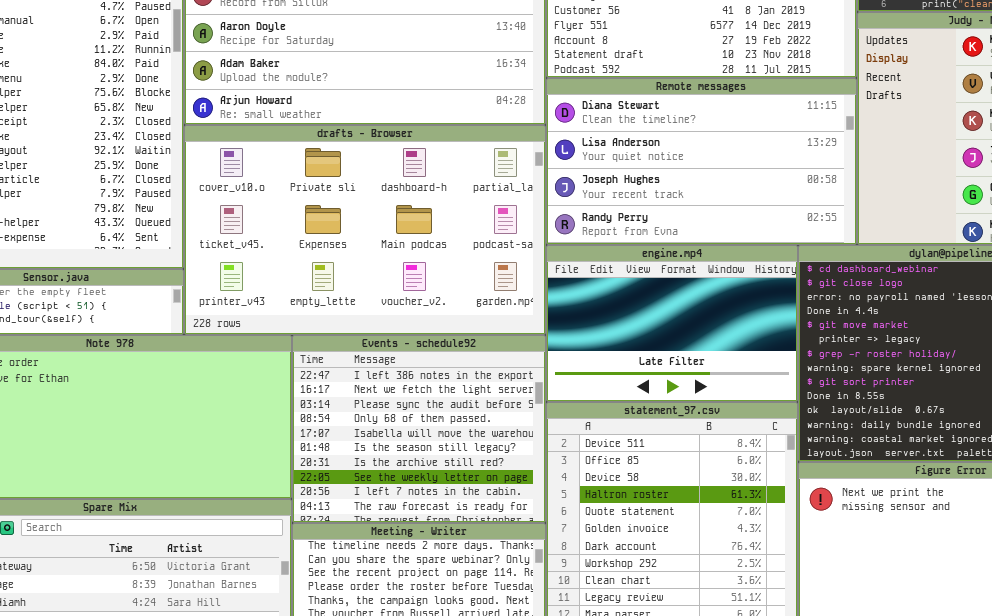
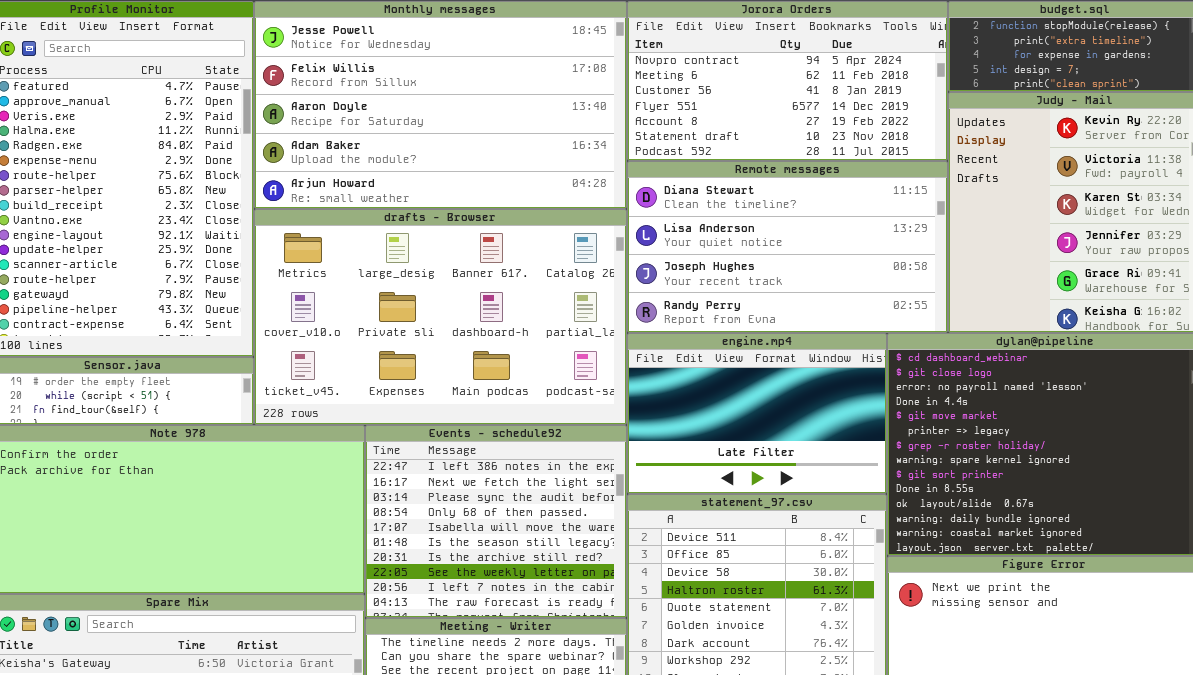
drafts - Browser: [184,125,546,335] -> [254,209,627,425], scrolled up 1 row

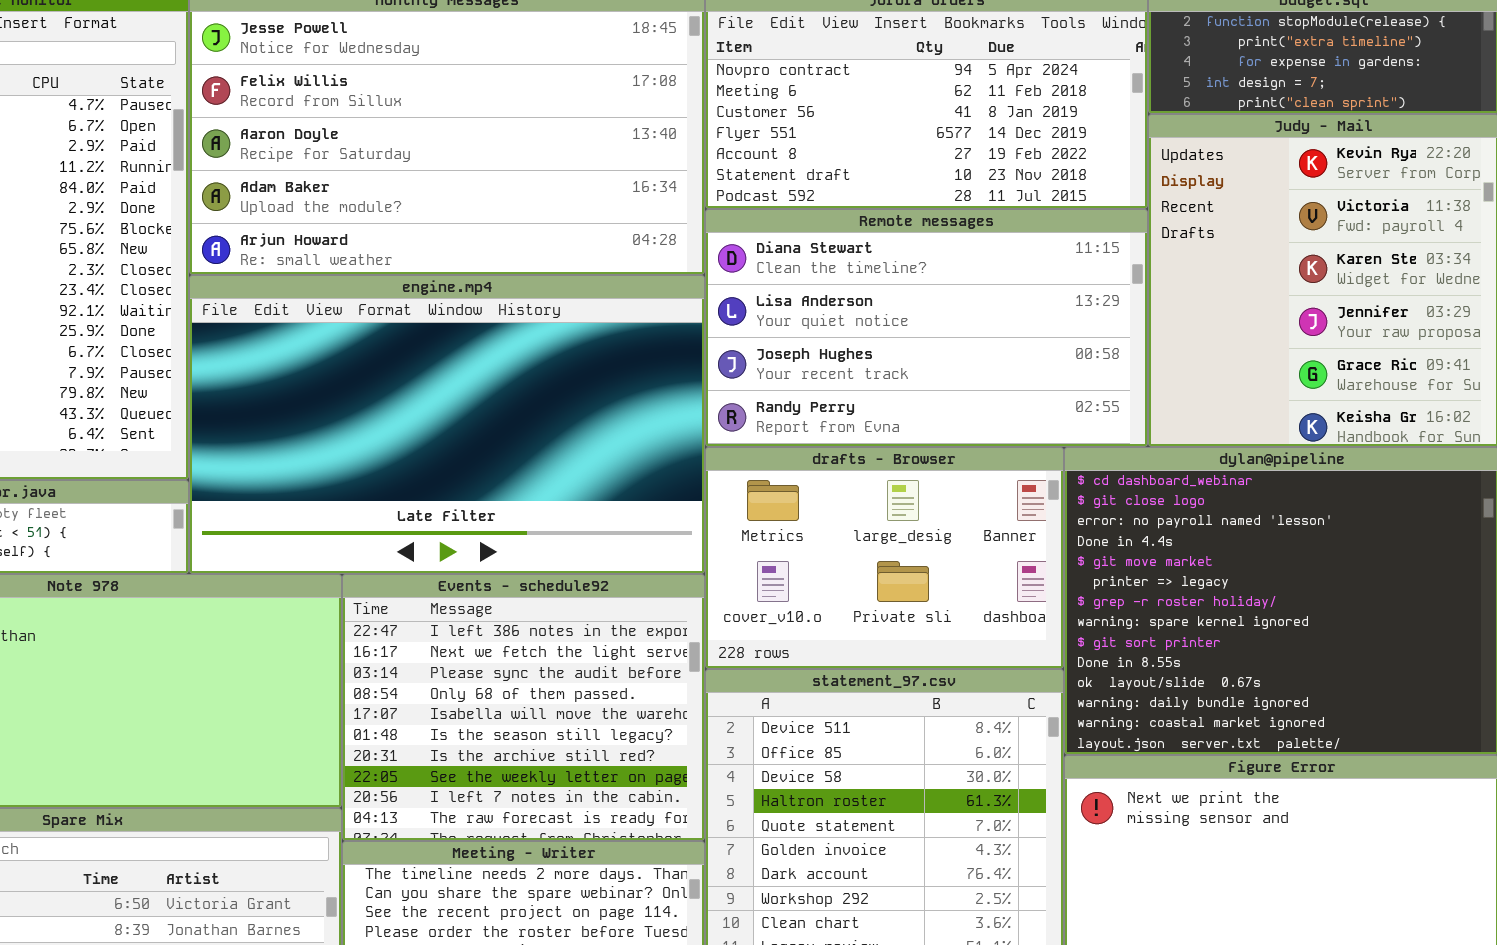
drafts - Browser: [254,209,627,425] -> [705,447,1064,669], moved, resized
engine.mp4: [627,333,887,494] -> [189,275,705,574], moved, resized

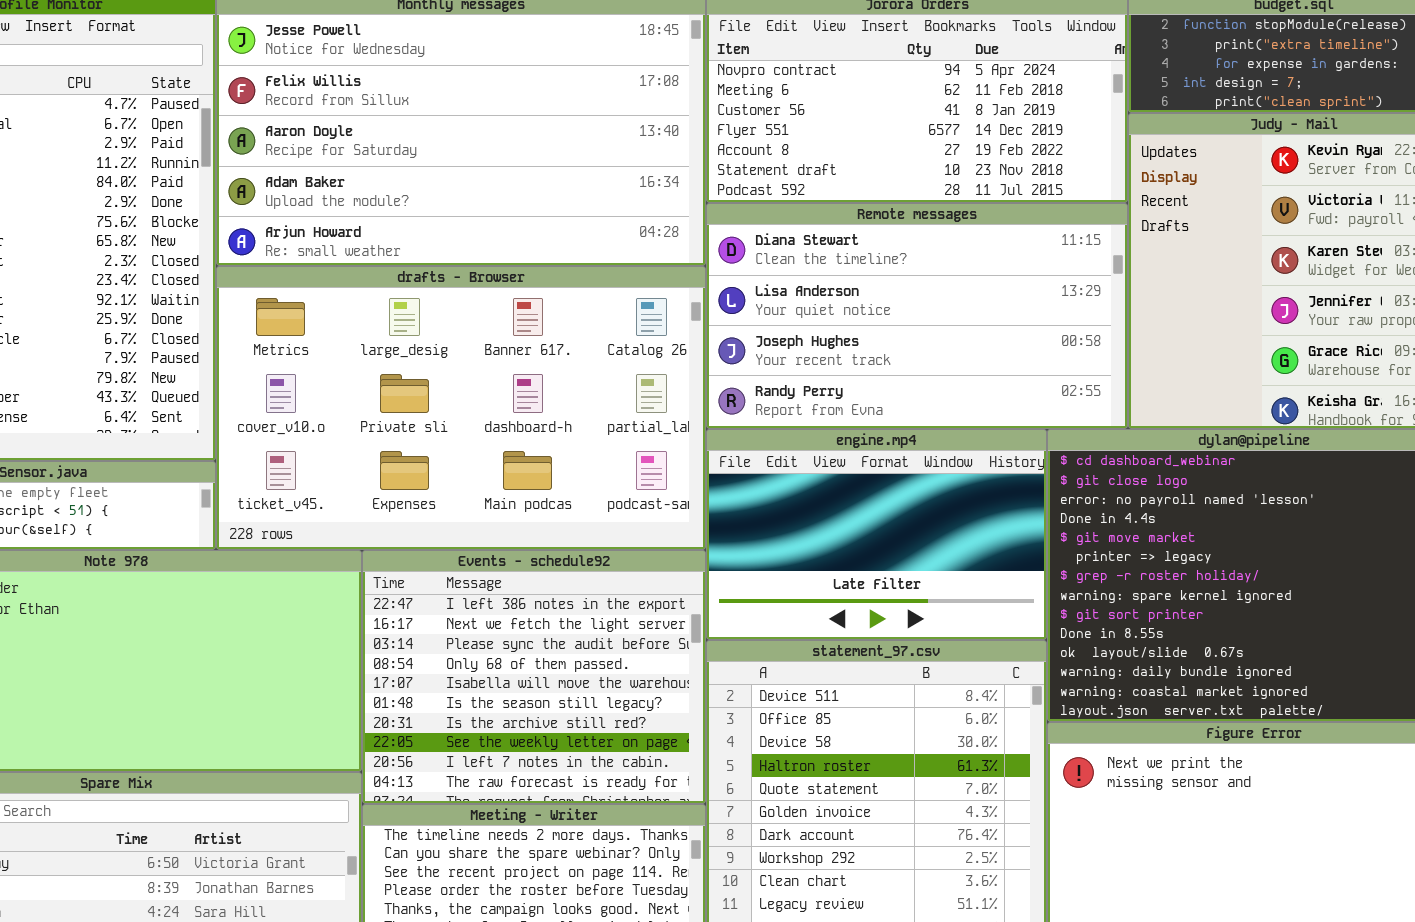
engine.mp4: [189,275,705,574] -> [706,429,1047,640], moved, resized
drafts - Browser: [705,447,1064,669] -> [216,266,706,550], moved, resized

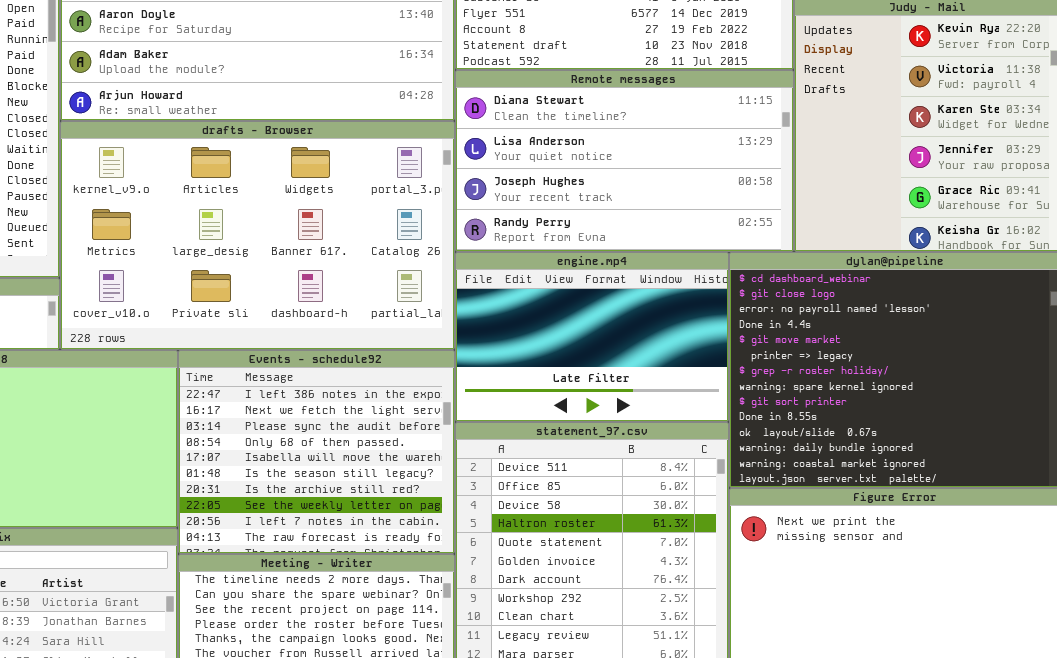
drafts - Browser: [216,266,706,550] -> [60,121,455,350], scrolled up 1 row

